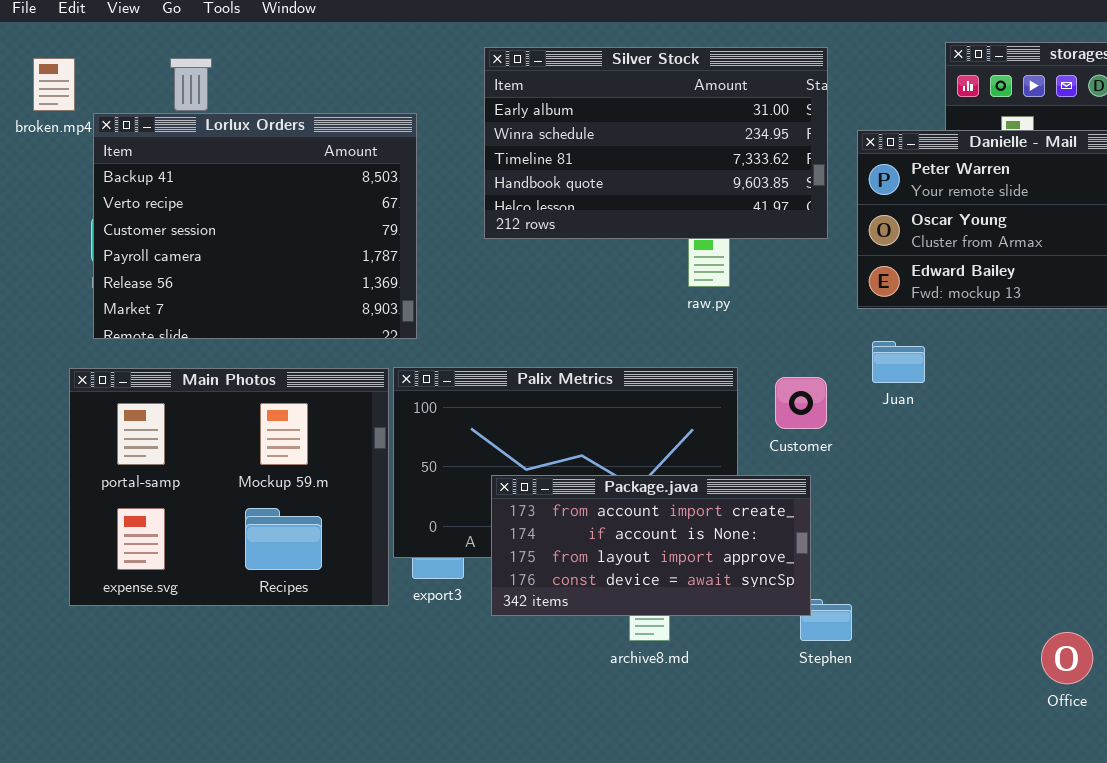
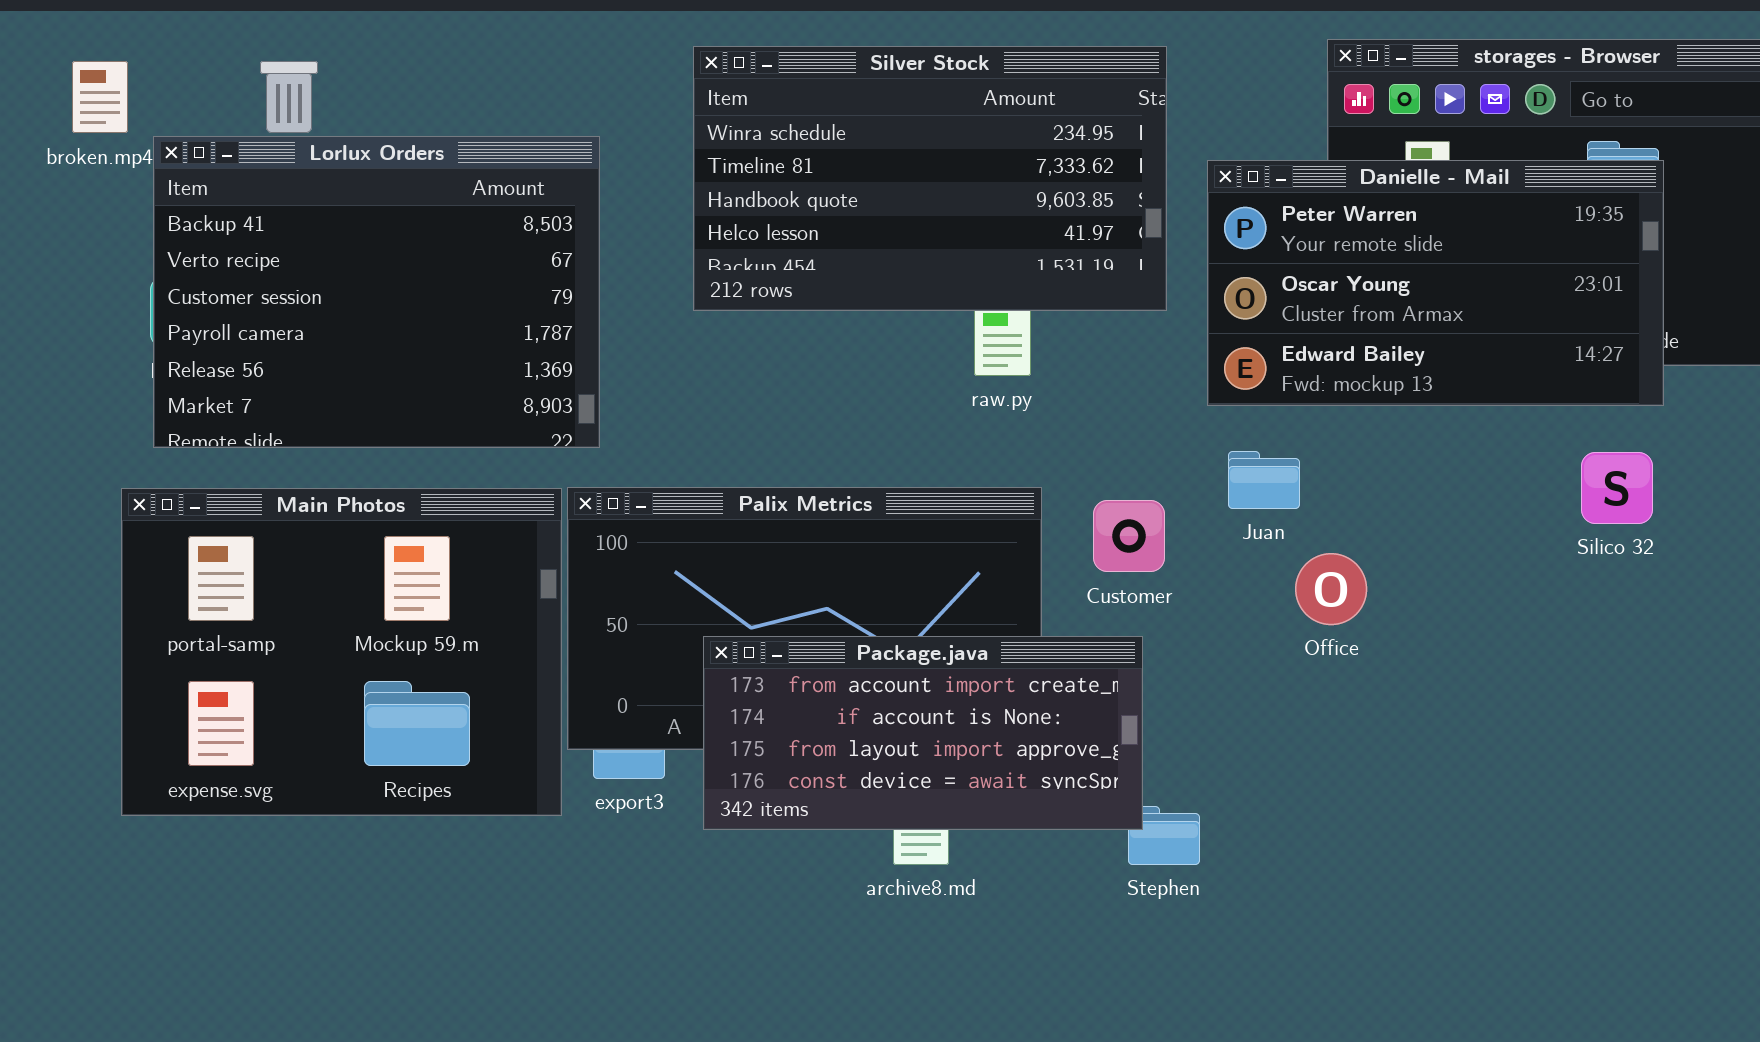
Silver Stock: [484,47,828,239] -> [693,46,1167,311], scrolled down 1 row
Office: [1041,632,1093,684] -> [1295,553,1367,625], moved

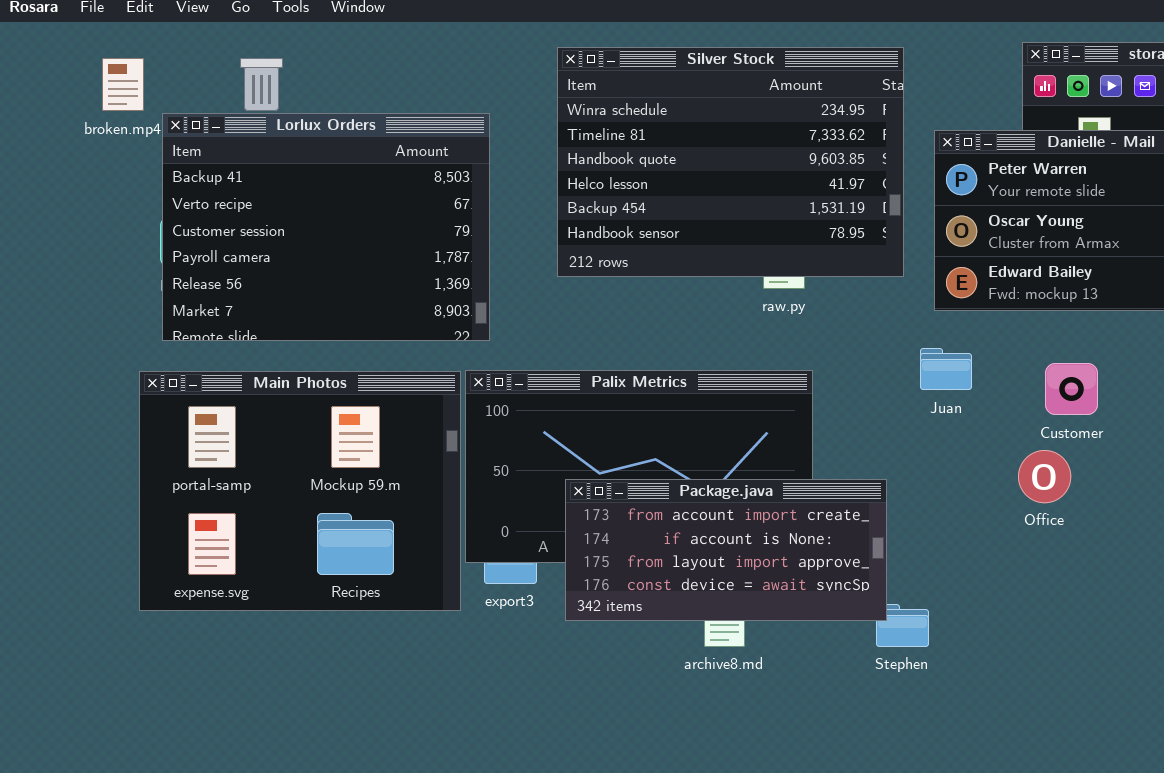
Silver Stock: [693,46,1167,311] -> [557,47,904,277], resized
Juan: [1228,451,1300,509] -> [920,348,972,390], moved
Customer: [1093,500,1165,572] -> [1045,363,1098,415], moved
Office: [1295,553,1367,625] -> [1018,450,1071,503], moved

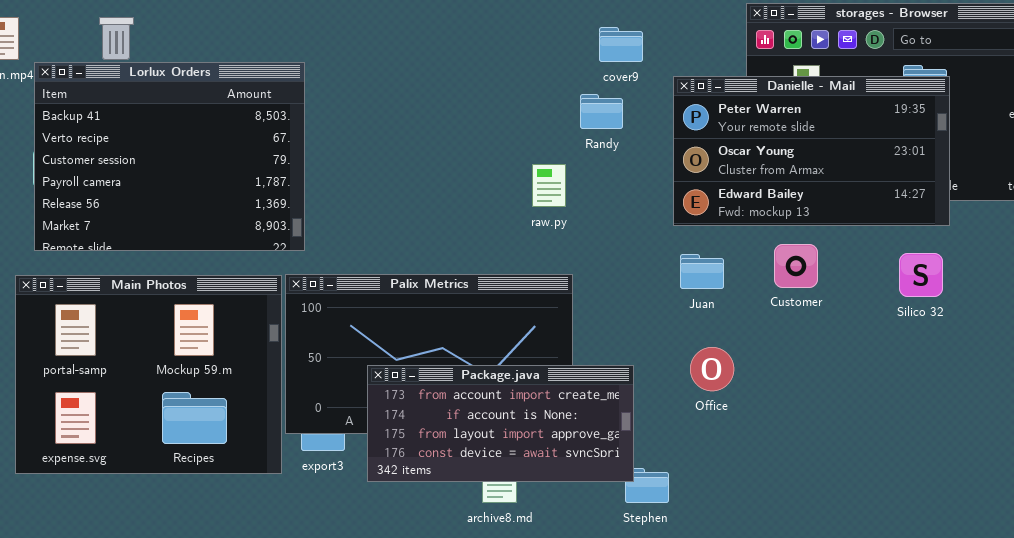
Silver Stock: [557,47,904,277] -> none, closed
Juan: [920,348,972,390] -> [680,254,724,289], moved
Customer: [1045,363,1098,415] -> [774,244,818,288], moved
Office: [1018,450,1071,503] -> [690,347,734,391], moved

